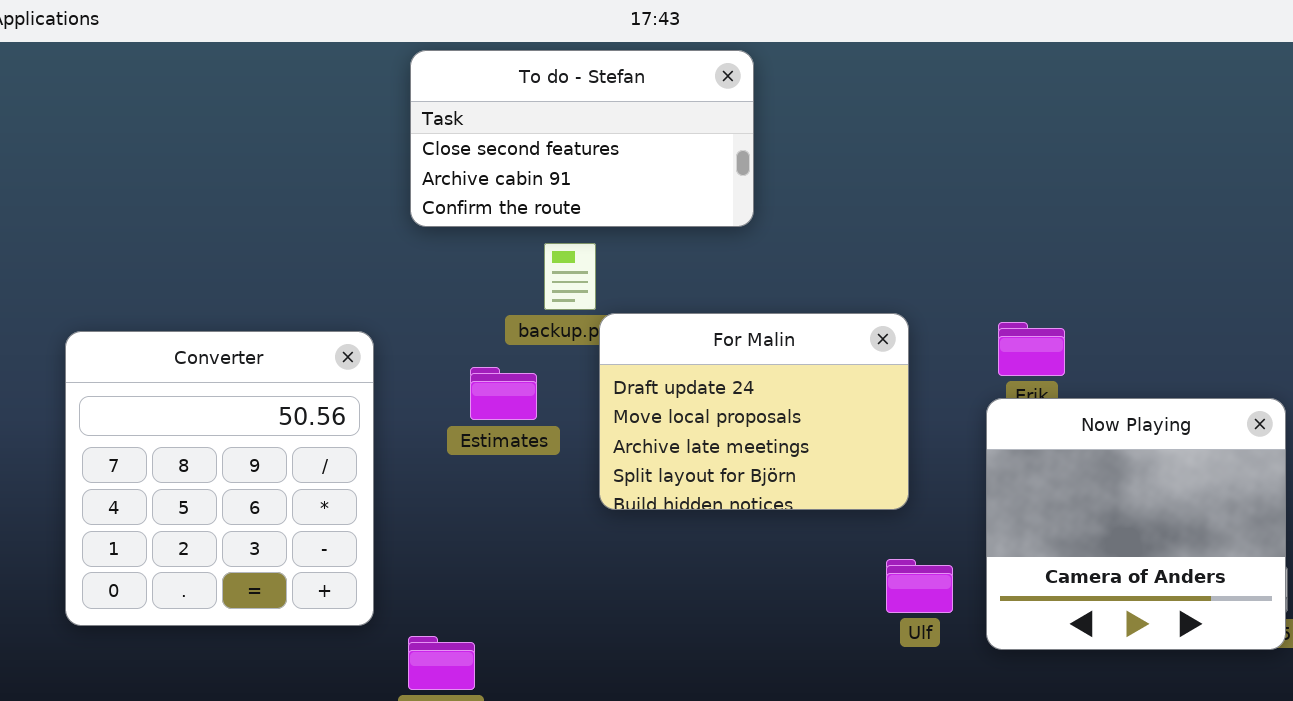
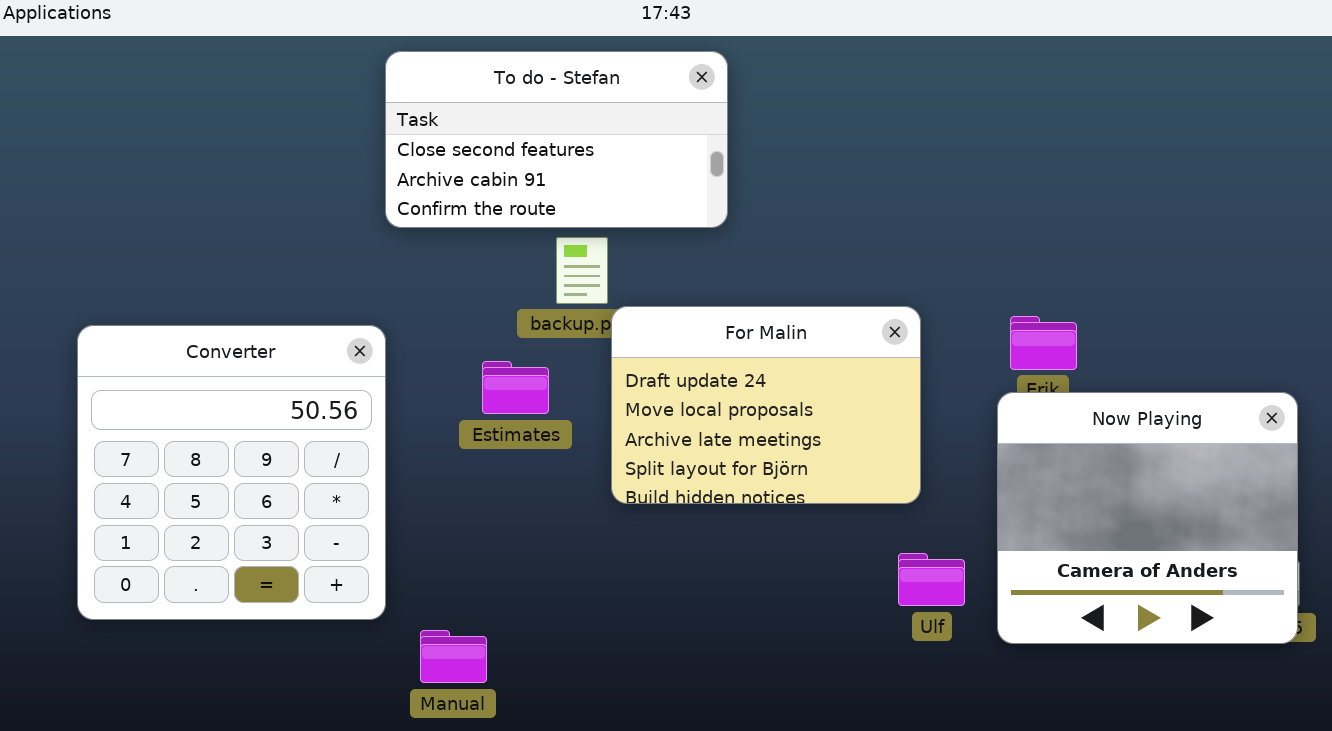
To do - Stefan: [410,50,754,227] -> [385,51,728,228], moved

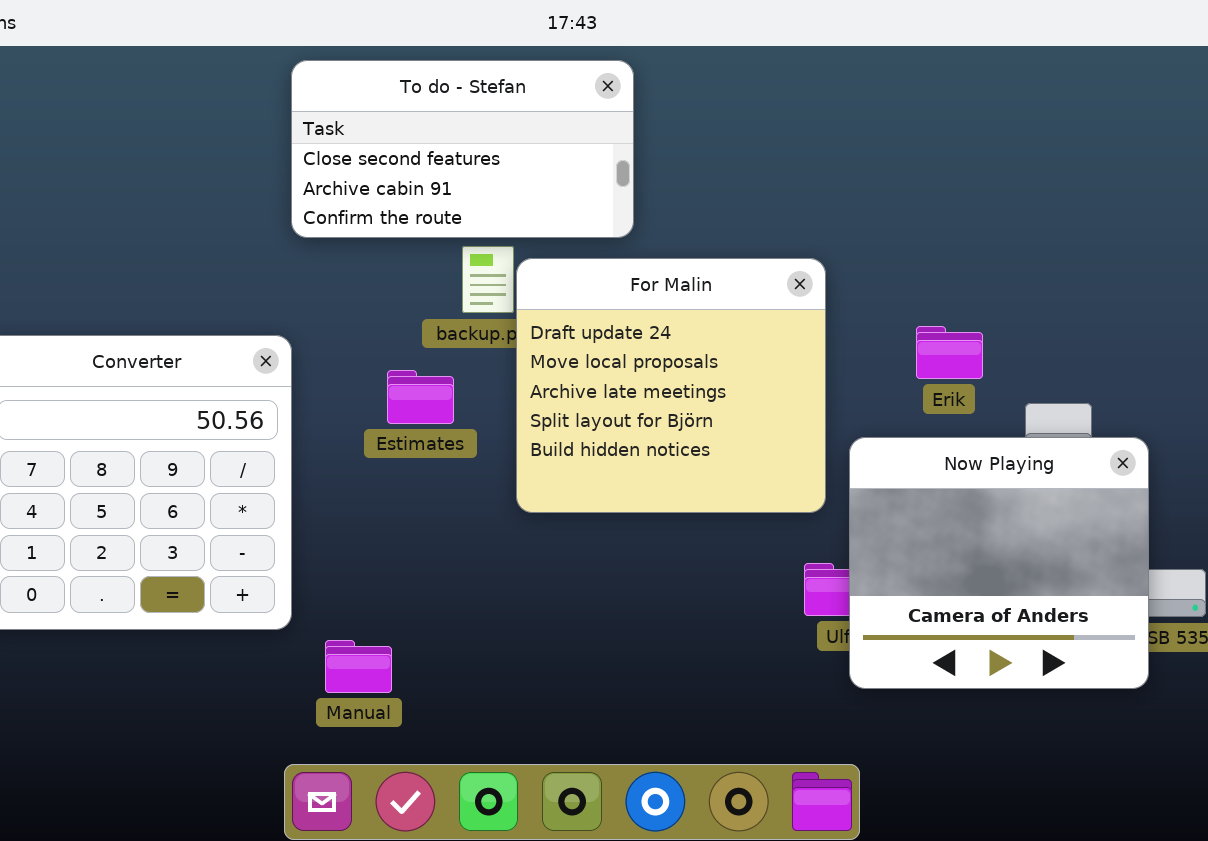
For Malin: [611,306,921,504] -> [516,258,826,513], resized
Now Playing: [997,392,1298,644] -> [849,437,1149,689], moved

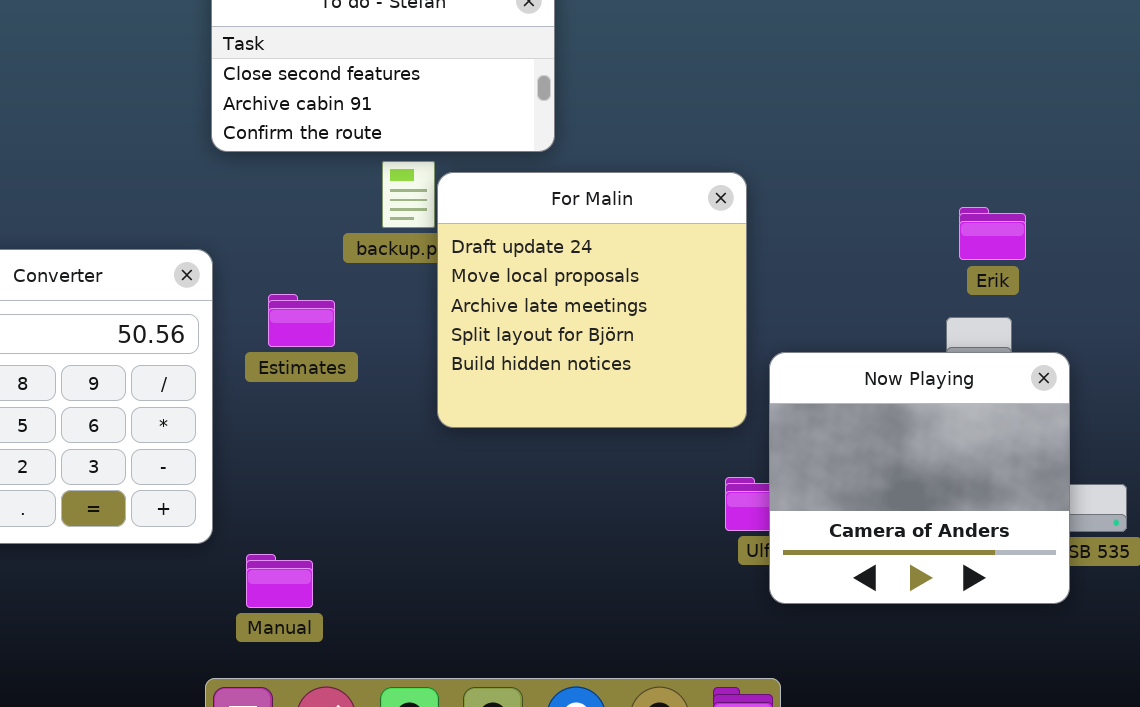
Erik: [916,326,983,379] -> [959,207,1026,260], moved
Estimates: [387,370,454,424] -> [268,294,335,347], moved

